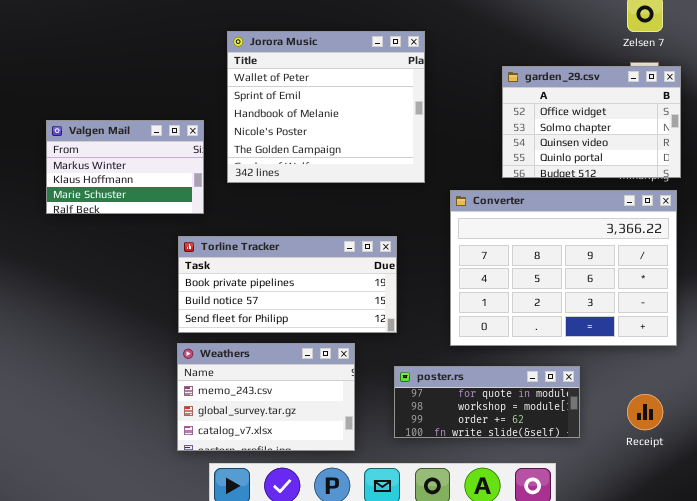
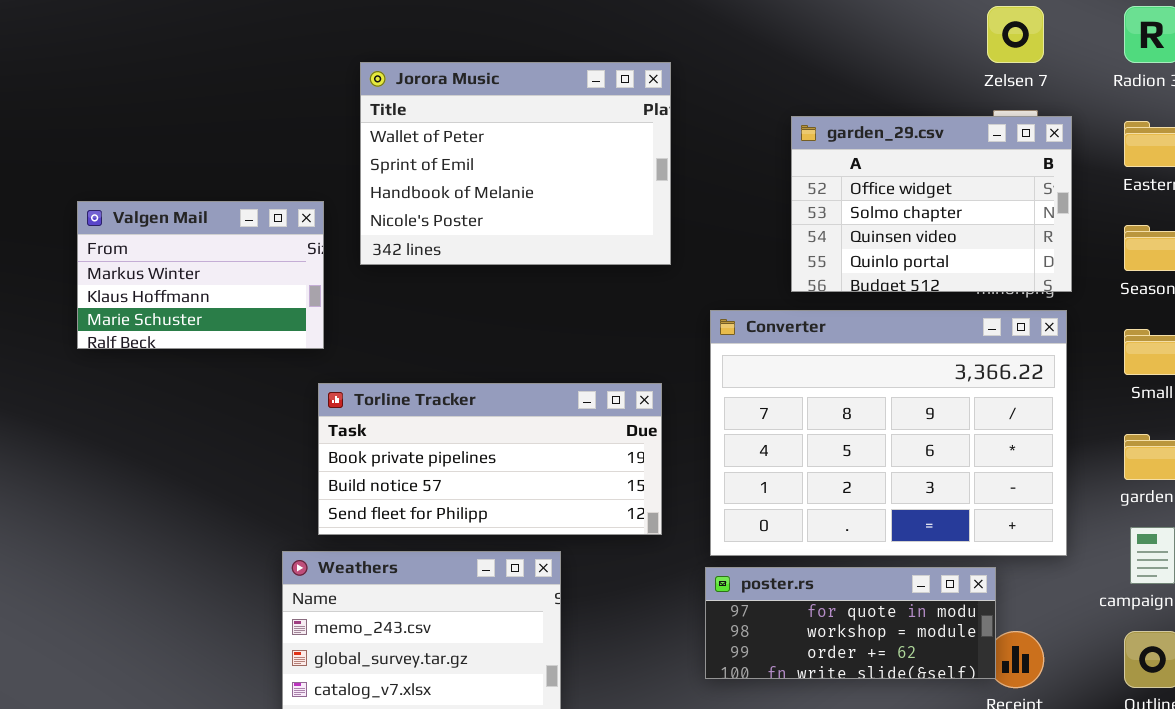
Jorora Music: [227,31,425,183] -> [360,62,671,265], resized
Torline Tracker: [178,236,397,333] -> [318,383,662,535], moved
poster.rs: [394,366,580,438] -> [705,567,996,679], moved

